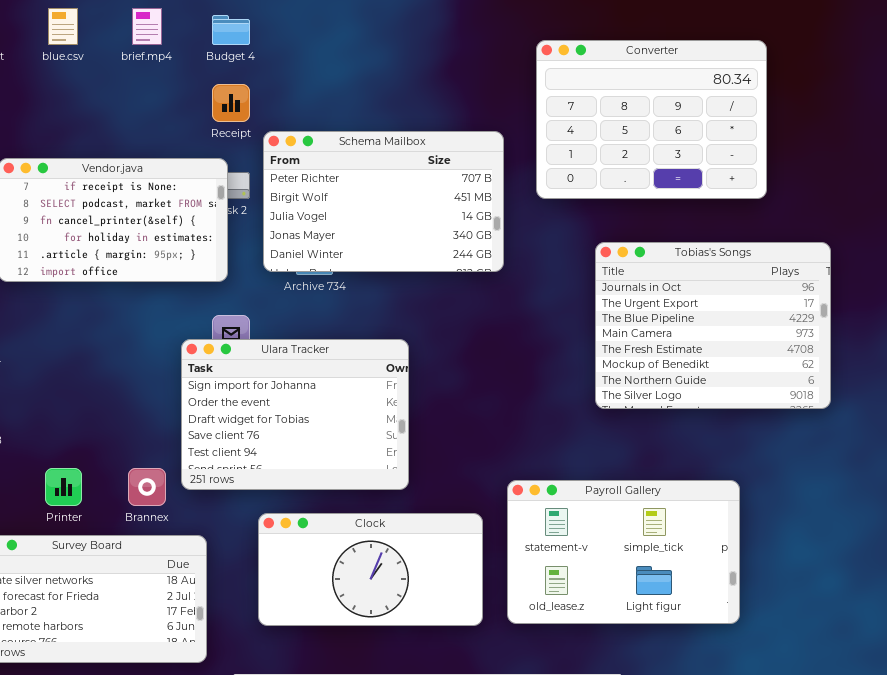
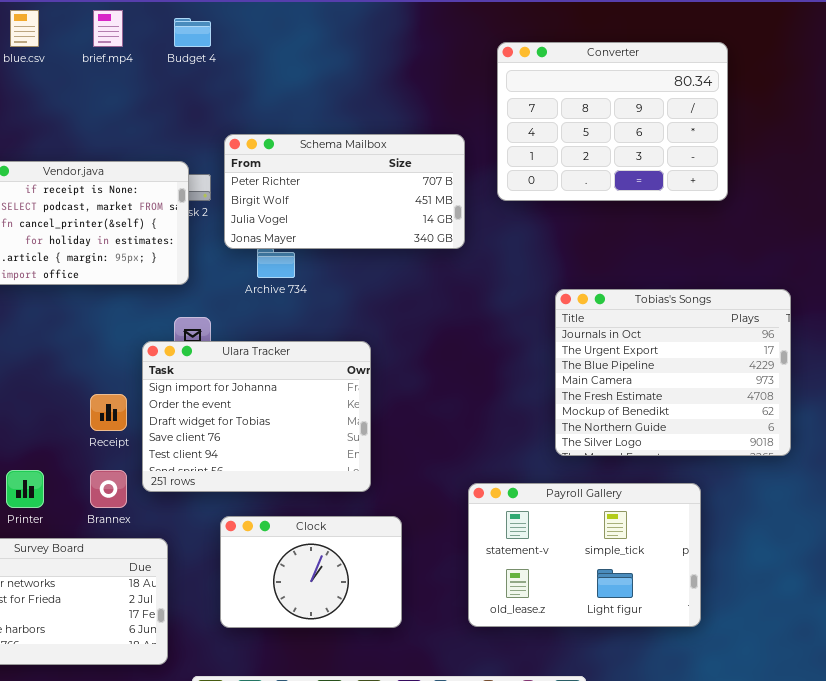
Receipt: [212,84,250,122] -> [90,394,127,431], moved
Schema Mailbox: [263,131,504,272] -> [224,134,465,249], resized
Tobias's Songs: [595,242,831,409] -> [555,289,791,456], moved
Clock: [258,513,483,626] -> [220,516,402,628], resized

